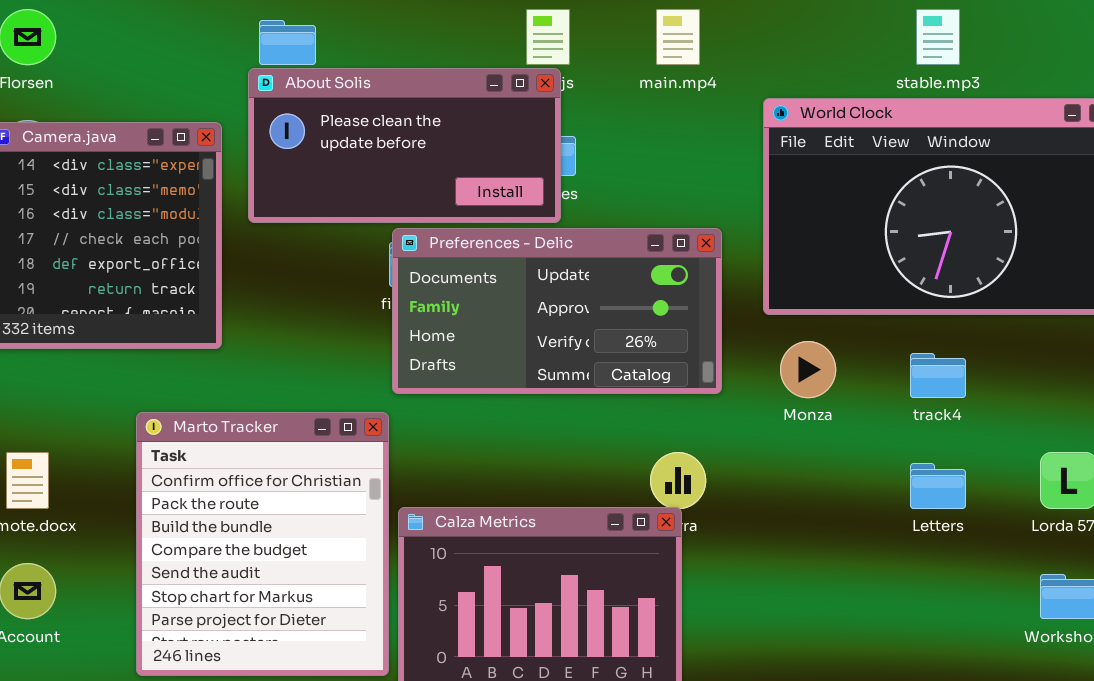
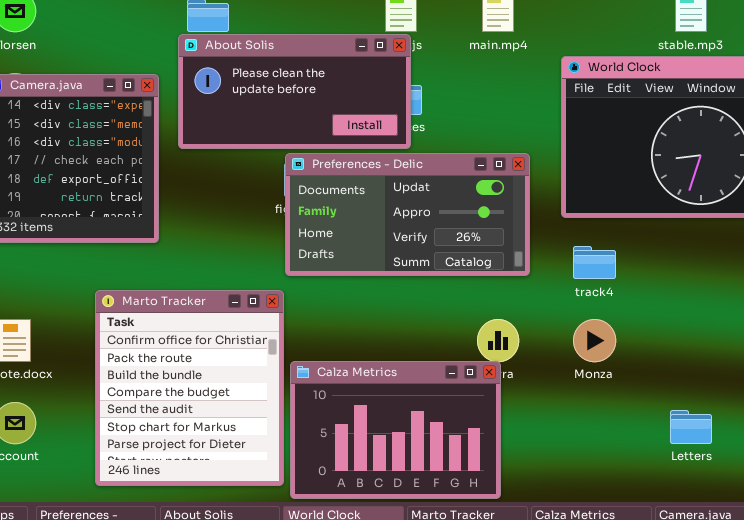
Monza: [780,341,836,398] -> [573,319,616,362], moved
track4: [910,353,966,398] -> [573,246,616,279], moved
Letters: [910,463,966,509] -> [670,410,712,444], moved

